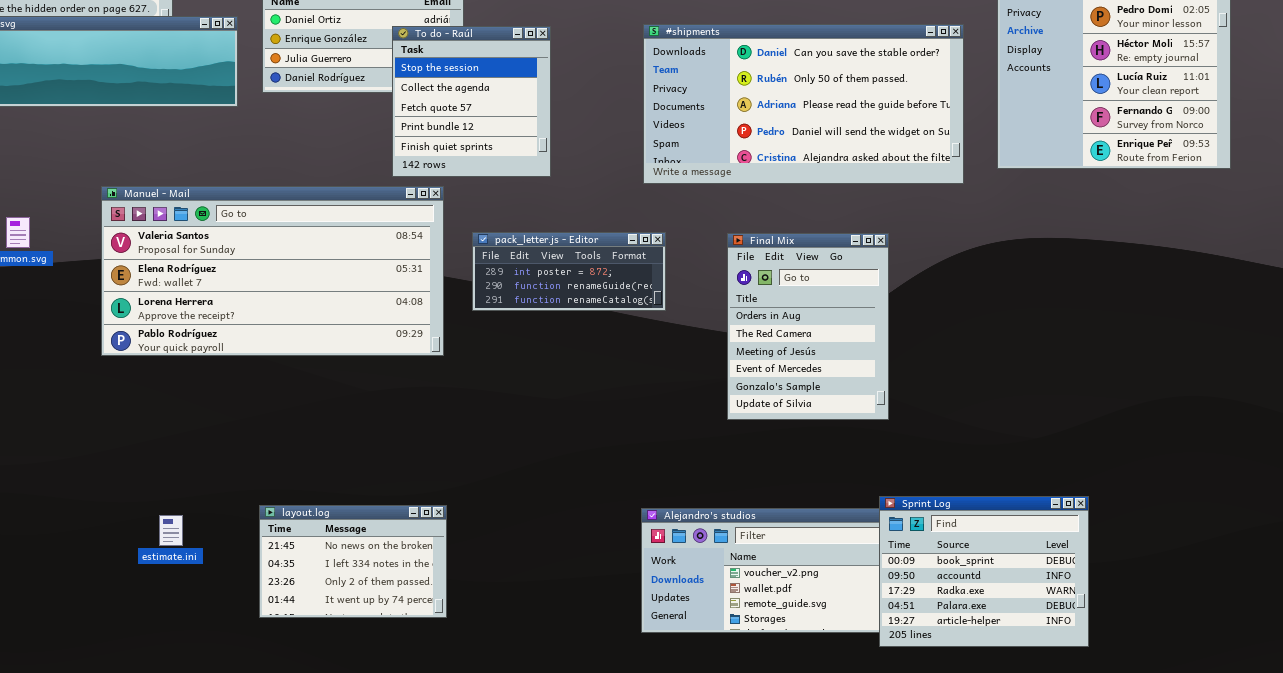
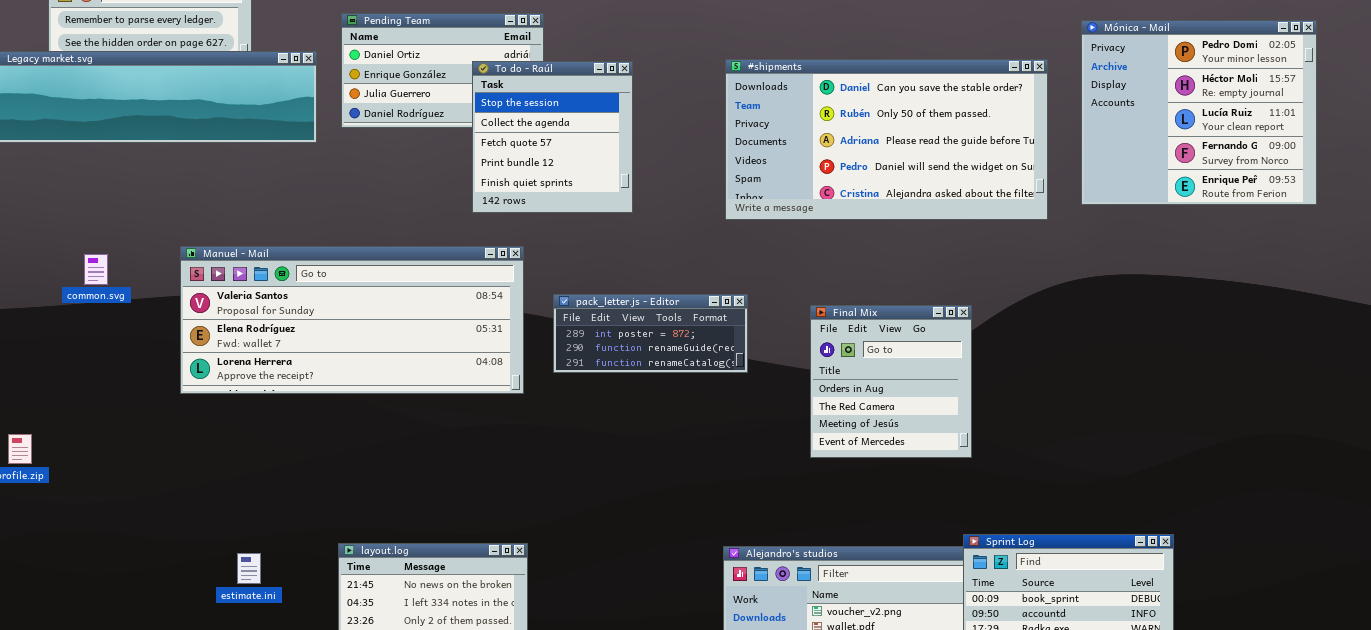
Manuel - Mail: [101,186,444,356] -> [180,246,524,394], resized
pack_letter.js - Editor: [472,232,666,311] -> [553,294,748,373], moved
Final Mix: [727,233,889,420] -> [810,305,972,458], resized

